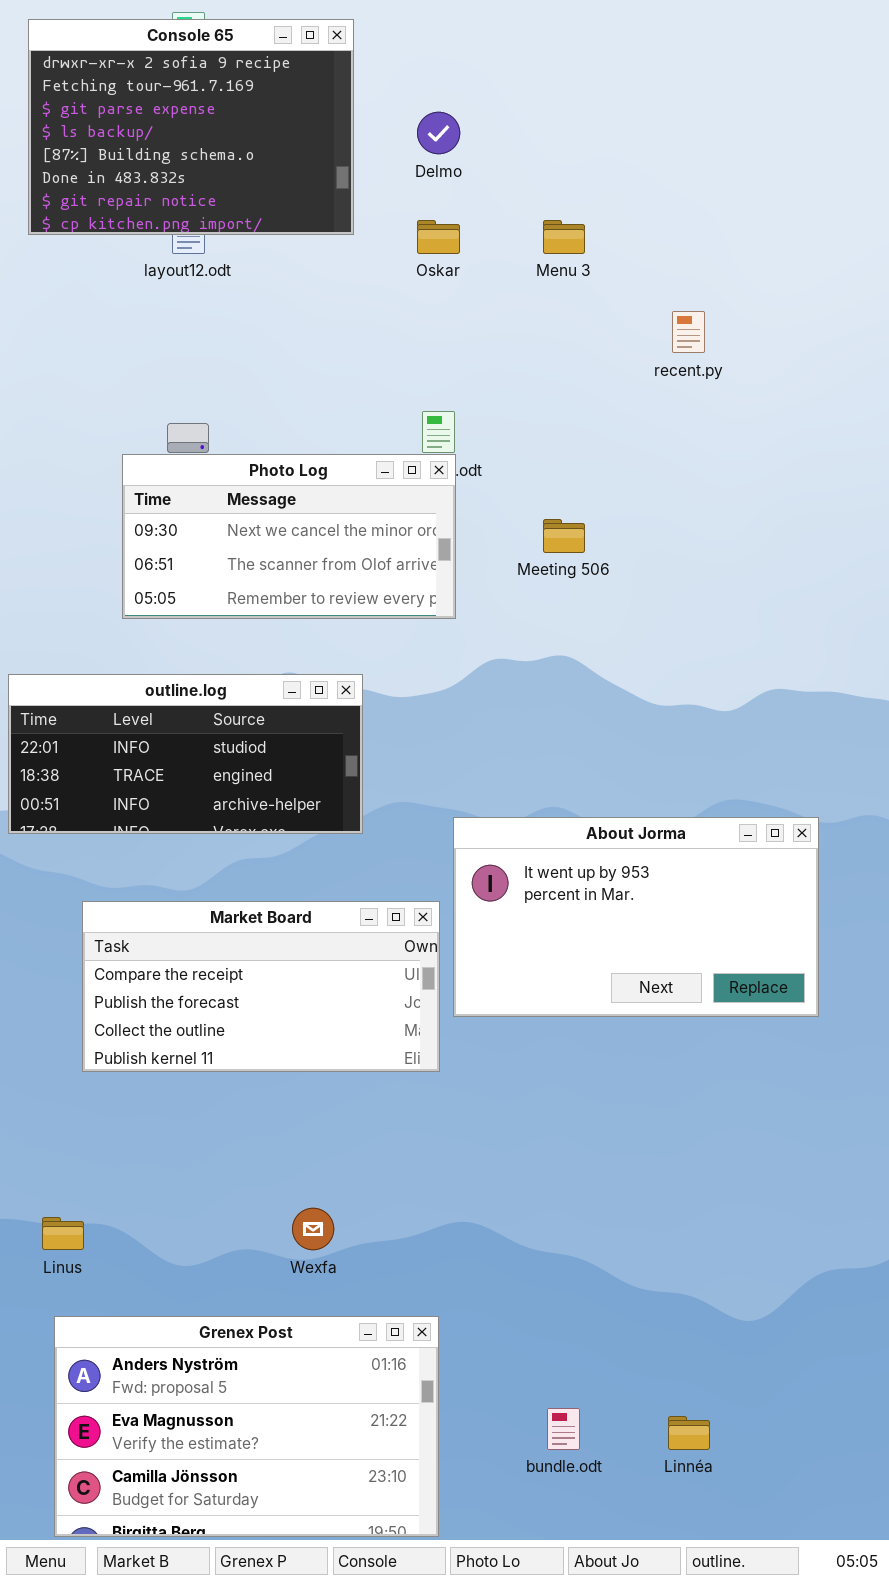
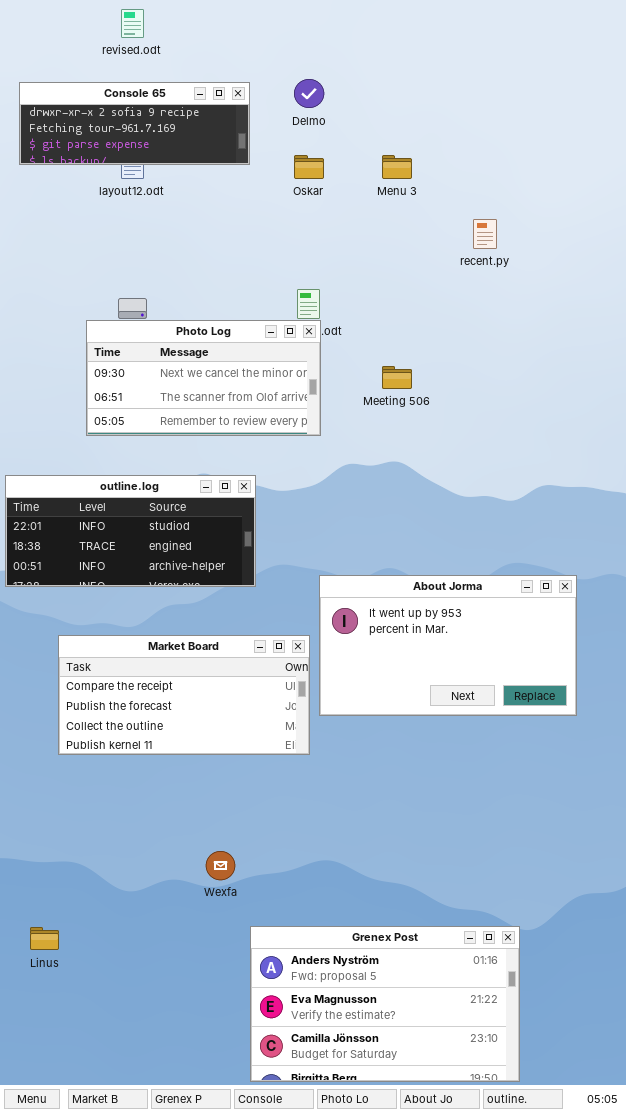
Console 65: [28,19,354,235] -> [19,82,250,165], resized
Linus: [42,1217,84,1250] -> [30,927,59,950], moved
Grenex Post: [54,1316,439,1537] -> [250,926,520,1082], moved

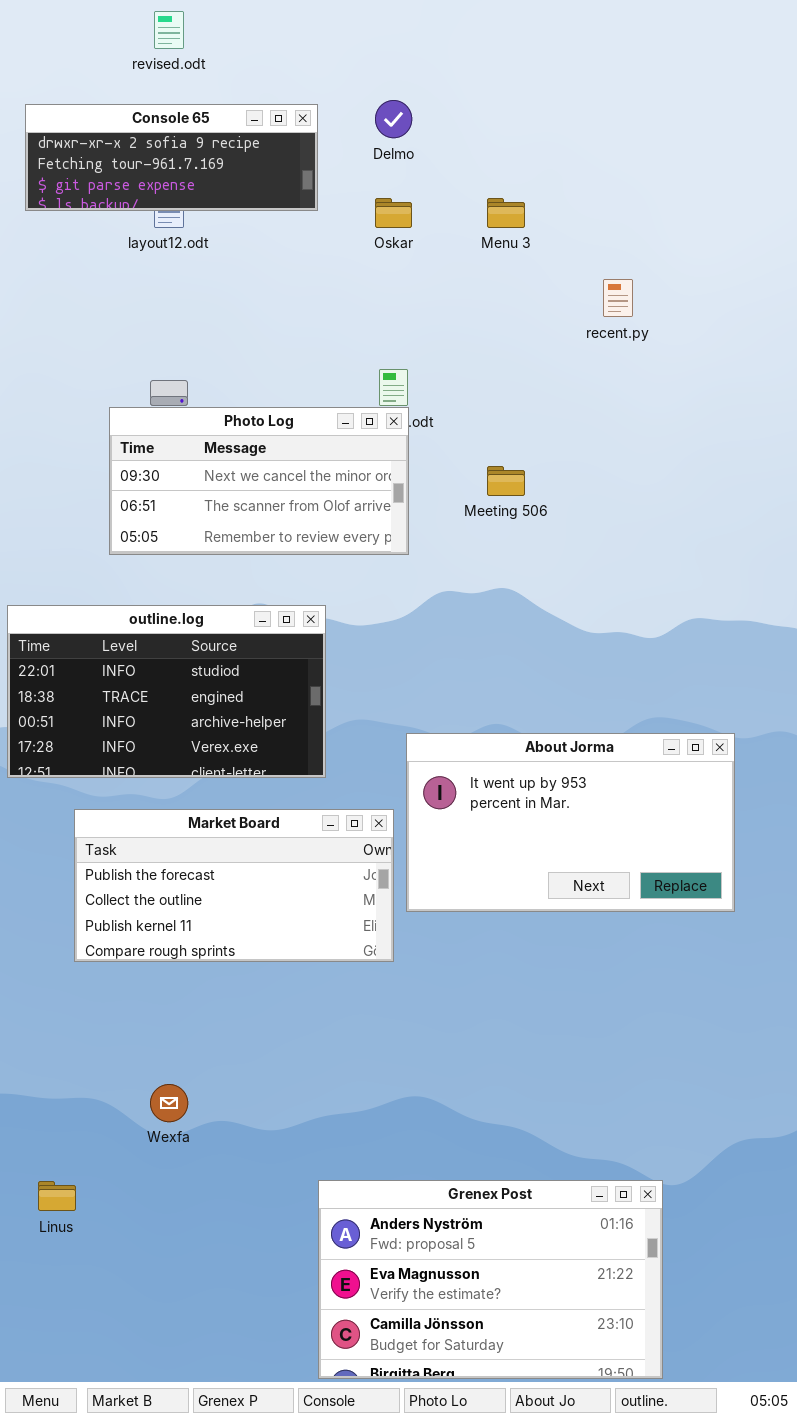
outline.log: [5,475,256,587] -> [7,605,326,778], resized
Market Board: [58,635,310,755] -> [74,809,394,962], scrolled down 1 row
Wexfa: [206,851,235,880] -> [150,1084,188,1122], moved

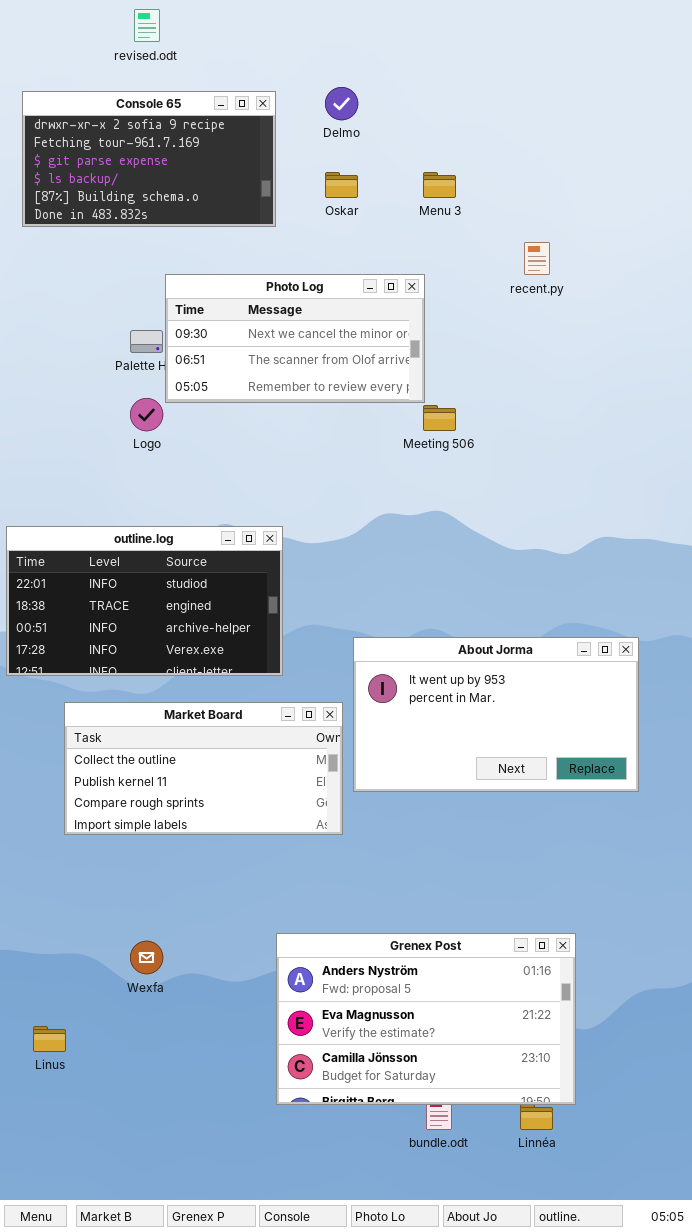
Console 65: [25,104,318,211] -> [22,91,276,227], resized
Photo Log: [109,407,409,555] -> [165,274,425,403], moved
Market Board: [74,809,394,962] -> [64,702,343,835], scrolled down 1 row
Grenex Post: [318,1180,663,1379] -> [276,933,576,1105], moved

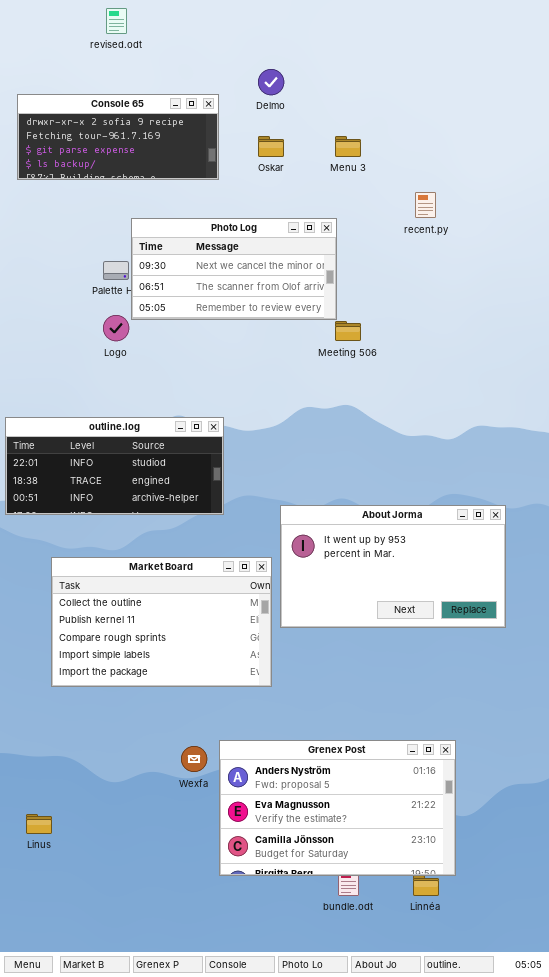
Console 65: [22,91,276,227] -> [17,94,219,180], resized
outline.log: [6,526,283,676] -> [5,417,224,515], resized
Market Board: [64,702,343,835] -> [51,557,272,687], resized
Wexfa: [130,941,163,974] -> [181,746,207,772], moved

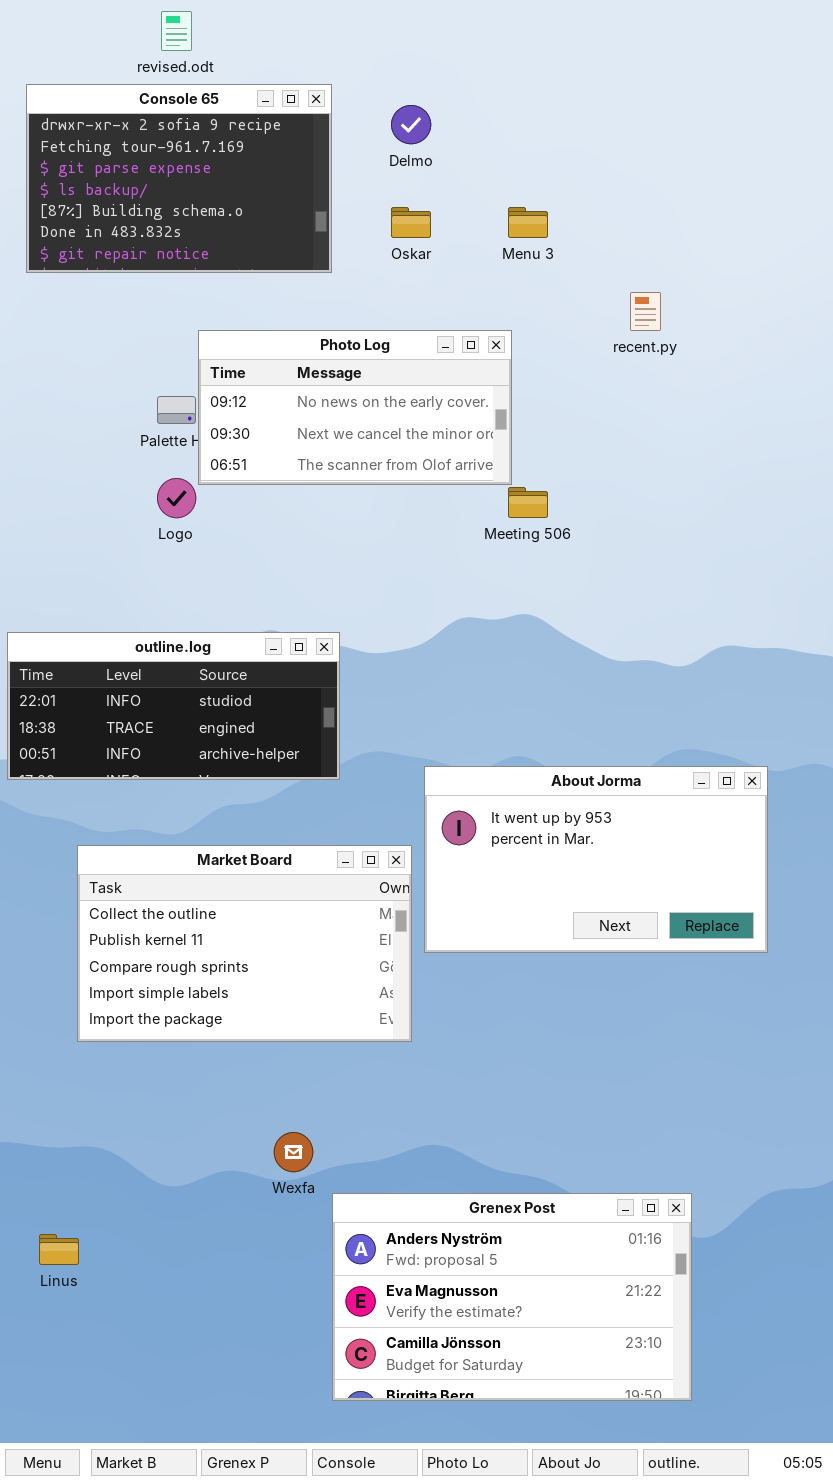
Console 65: [17,94,219,180] -> [26,84,332,273], resized
Photo Log: [131,218,337,320] -> [198,330,512,485], scrolled up 1 row
Grenex Post: [219,740,456,876] -> [332,1193,692,1401], moved

